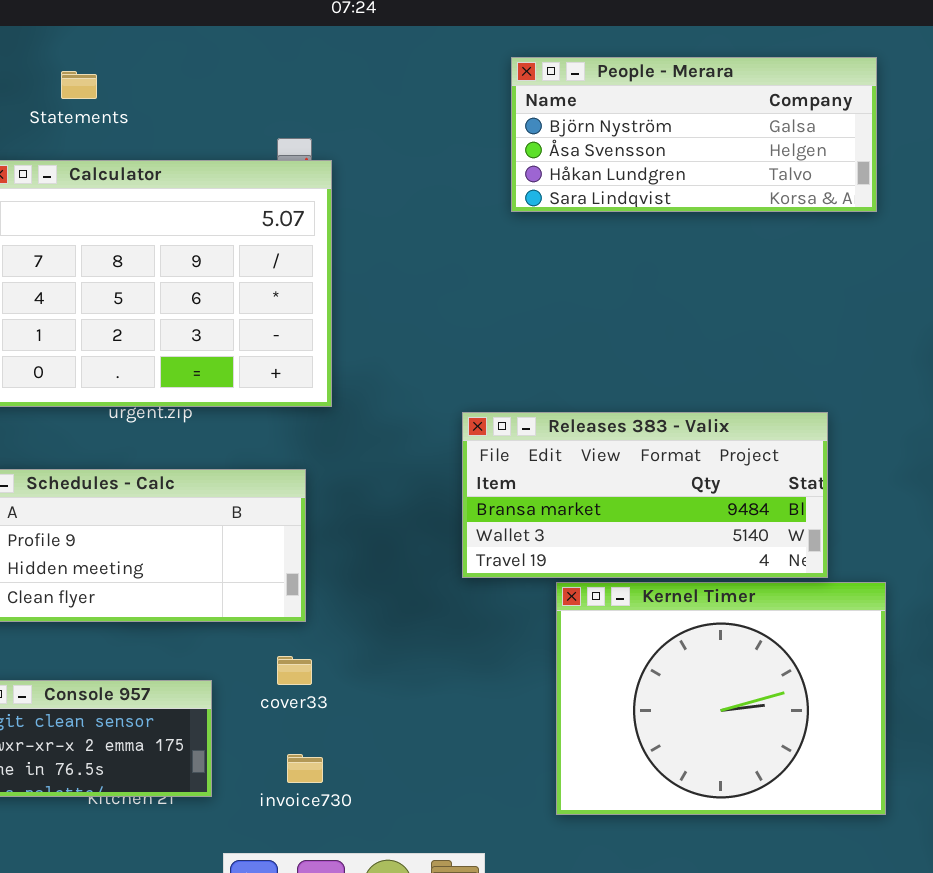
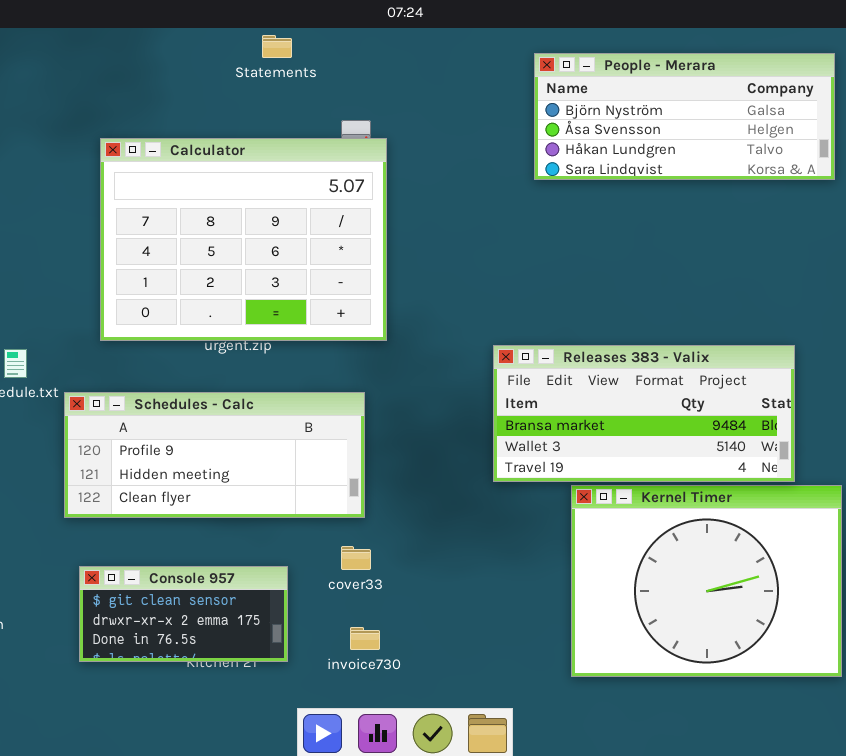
Statements: [61,71,97,99] -> [262,35,292,58], moved

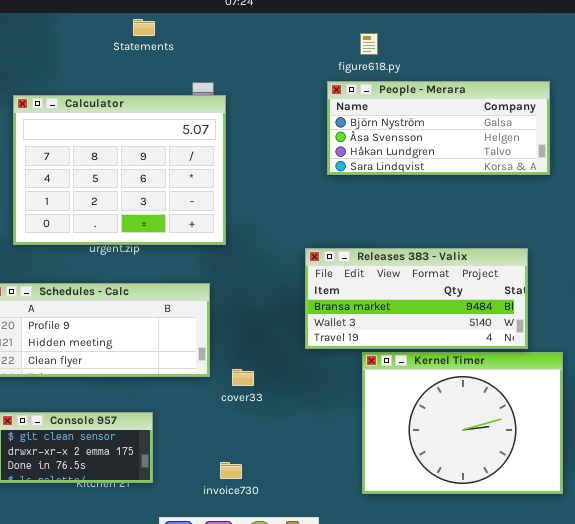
People - Merara: [534,53,835,180] -> [327,81,550,175], moved
cover33: [341,546,371,570] -> [232,369,254,386], moved
invoice730: [350,627,380,650] -> [220,462,242,479], moved

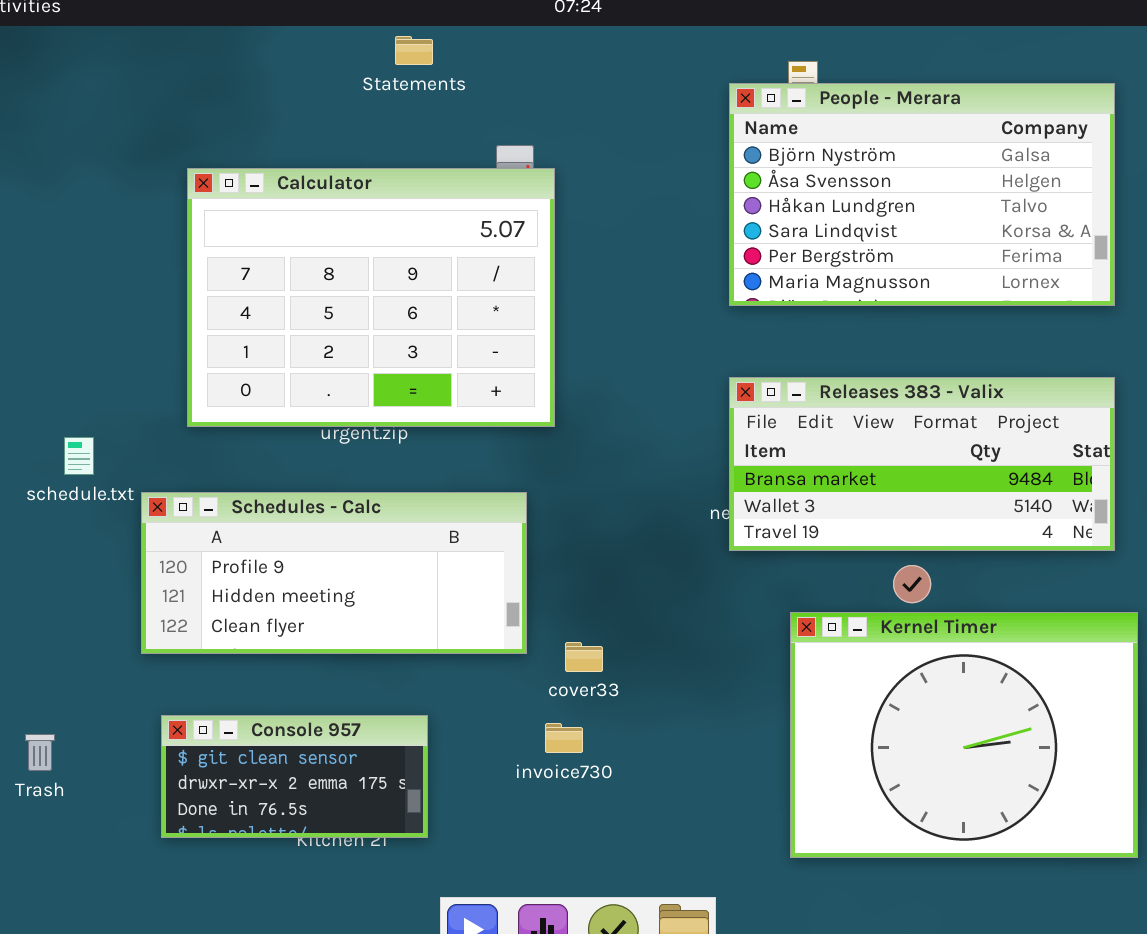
People - Merara: [327,81,550,175] -> [729,83,1115,306], resized
Releases 383 - Valix: [305,248,528,349] -> [729,377,1115,551], moved
invoice730: [220,462,242,479] -> [545,723,583,753], moved

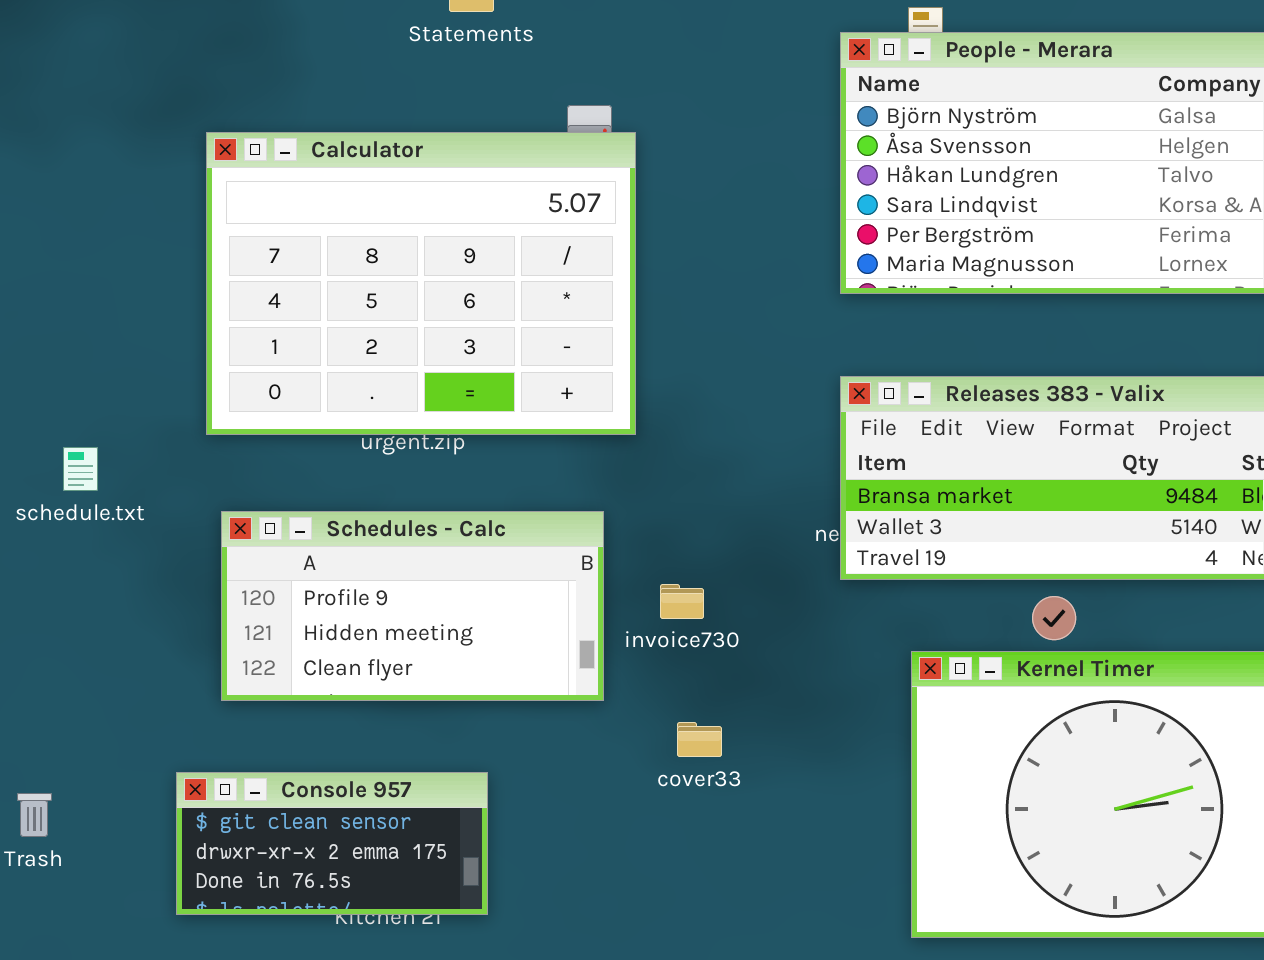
Schedules - Calc: [141,492,527,654] -> [221,511,604,701], resized
cover33: [565,642,603,672] -> [677,722,722,757], moved
invoice730: [545,723,583,753] -> [660,584,704,619], moved

